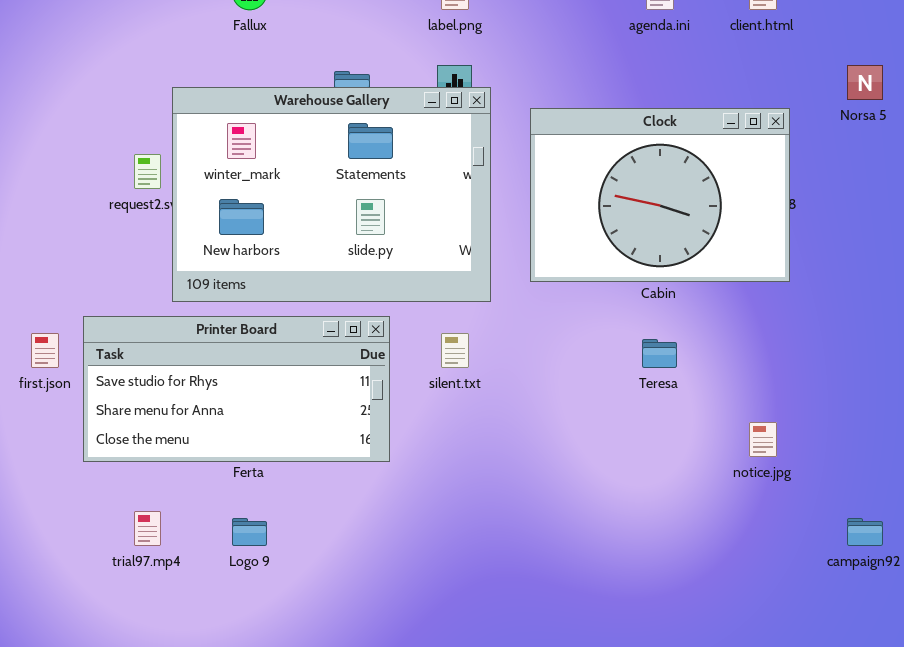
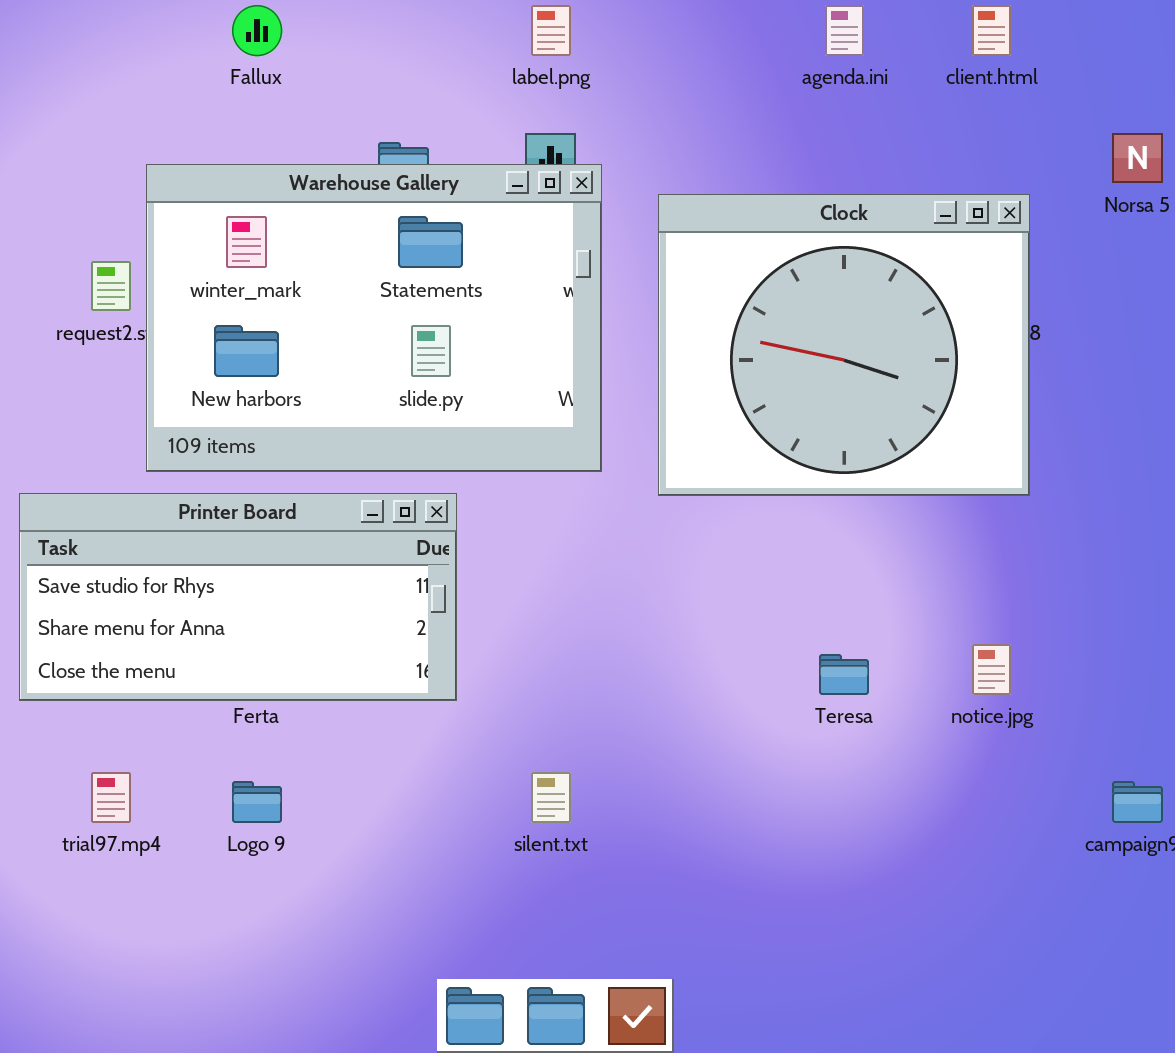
Clock: [530,108,790,282] -> [658,194,1030,496], resized
silent.txt: [441,333,469,368] -> [531,772,571,823], moved
Teresa: [642,339,677,368] -> [819,654,869,695], moved

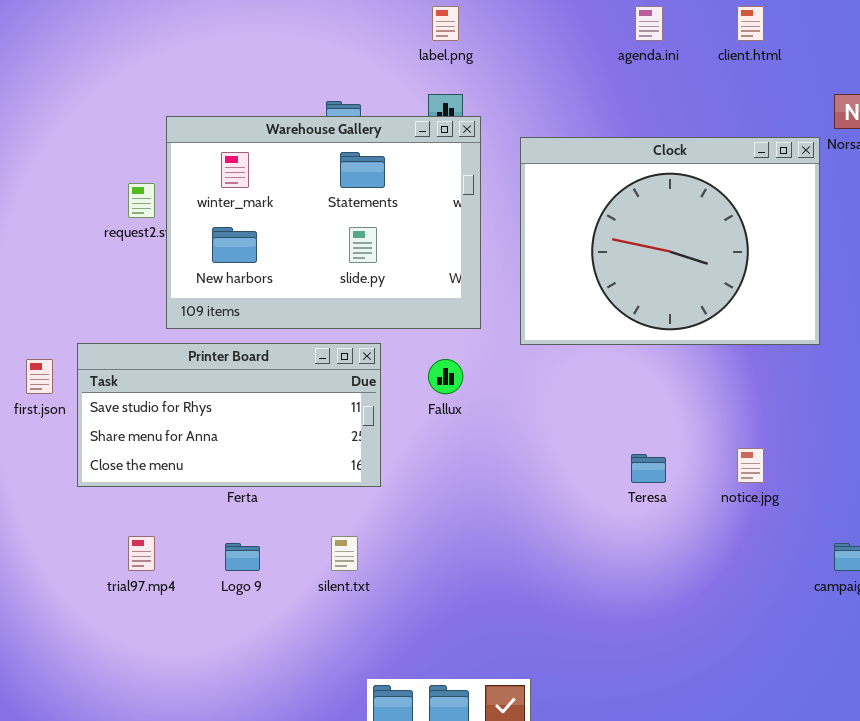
Fallux: [232,5,282,56] -> [428,359,463,394], moved
Clock: [658,194,1030,496] -> [520,137,820,345], resized
silent.txt: [531,772,571,823] -> [331,536,358,571], moved

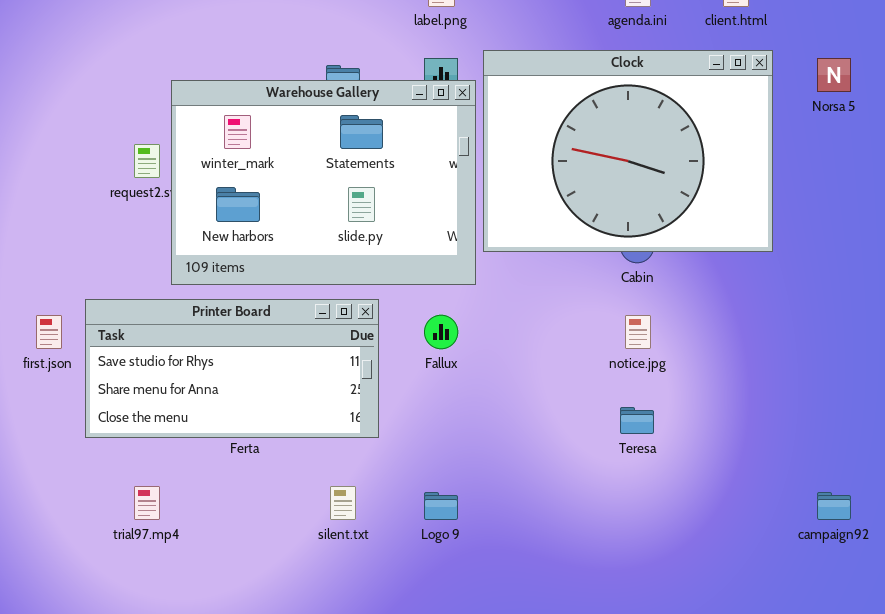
Clock: [520,137,820,345] -> [483,50,773,252], moved
notice.jpg: [737,448,764,483] -> [625,315,651,349], moved
Logo 9: [225,543,260,571] -> [424,492,458,520], moved

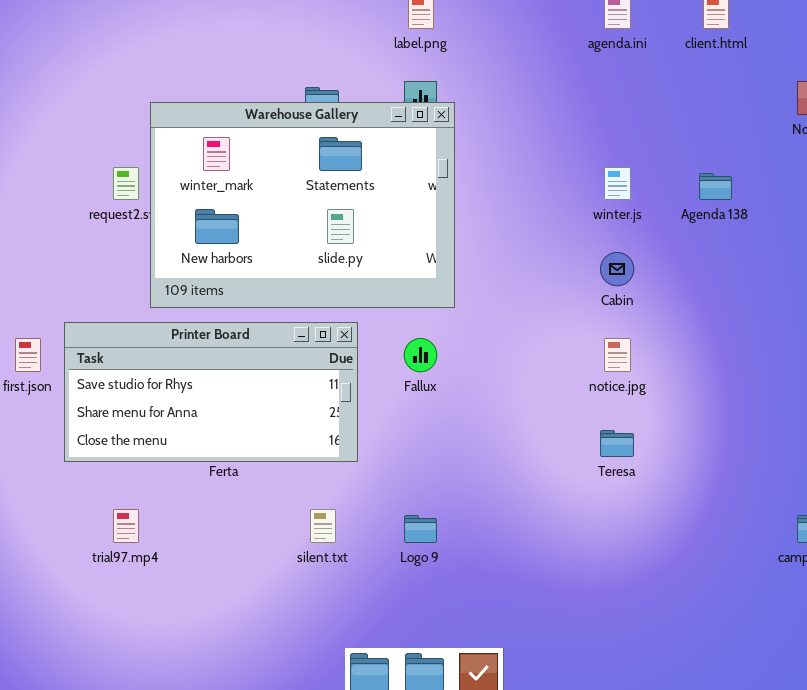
Clock: [483,50,773,252] -> none, closed

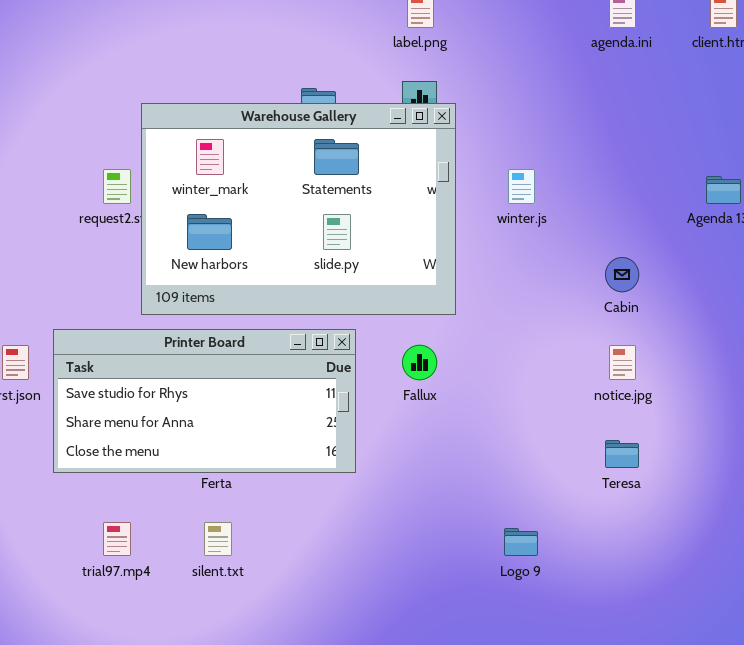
winter.js: [604,167,631,200] -> [508,169,535,204], moved
silent.txt: [310,509,336,543] -> [204,522,232,556], moved
Logo 9: [404,515,437,543] -> [504,528,538,556], moved

